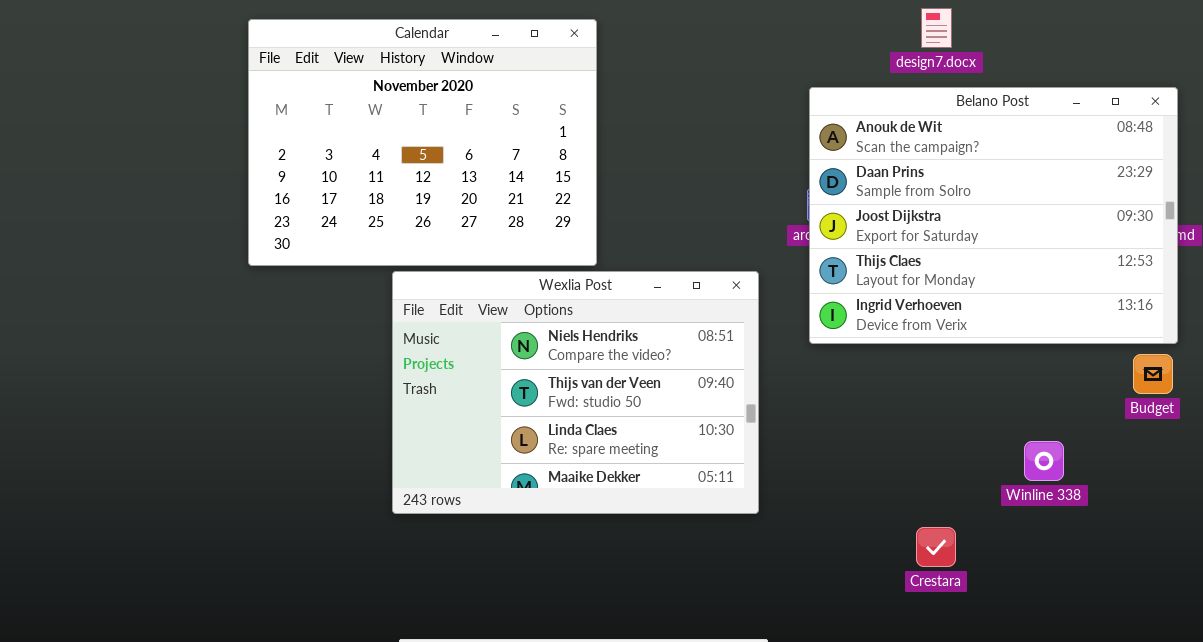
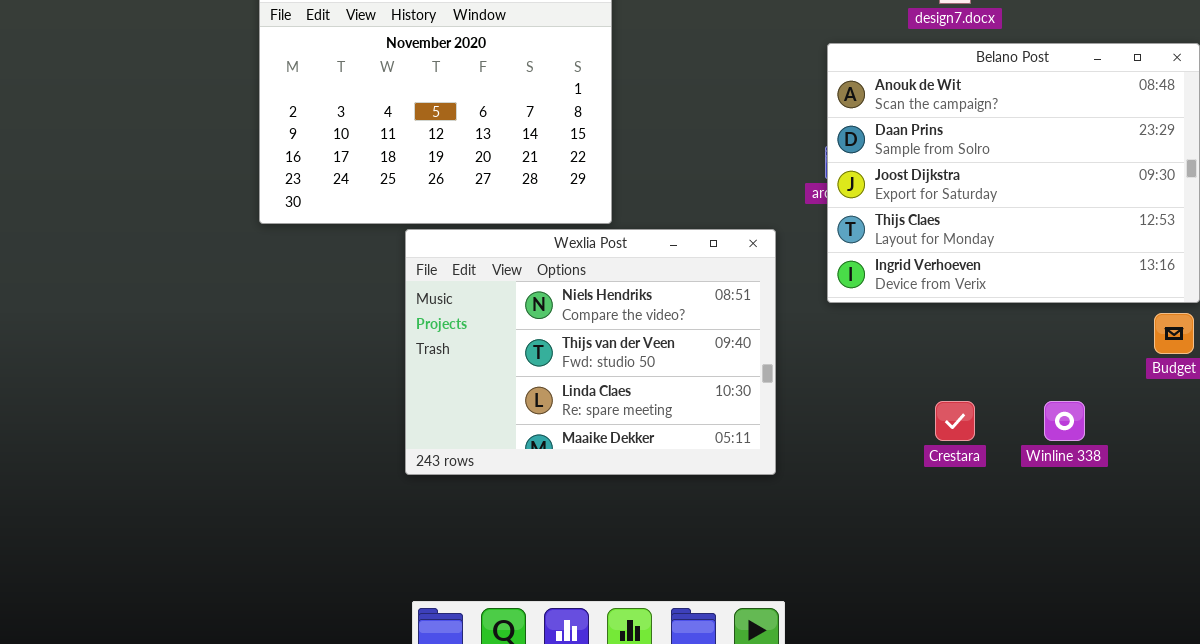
Crestara: [916,527,956,567] -> [935,401,975,441], moved

